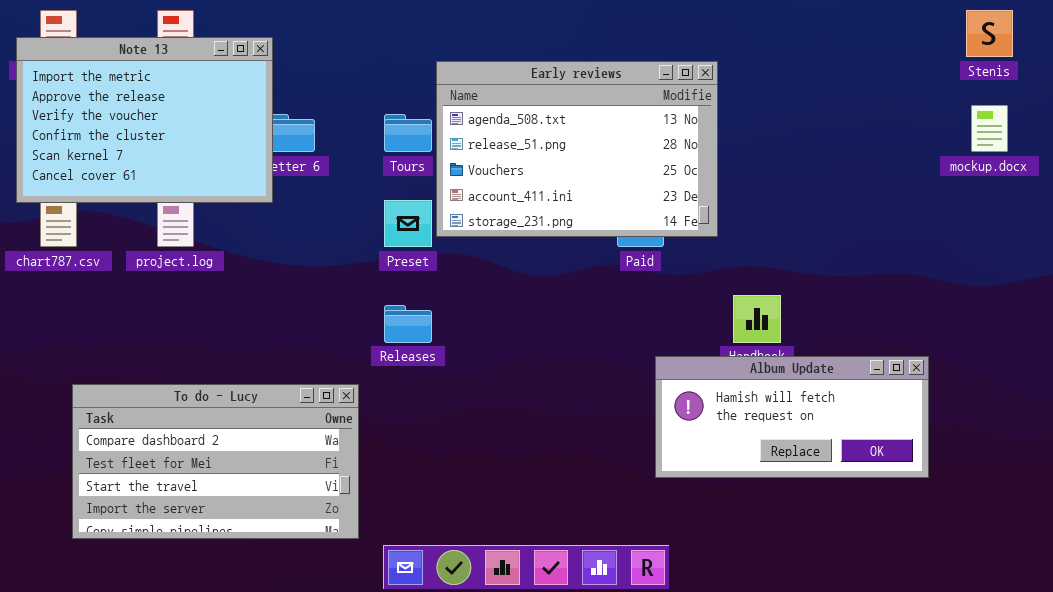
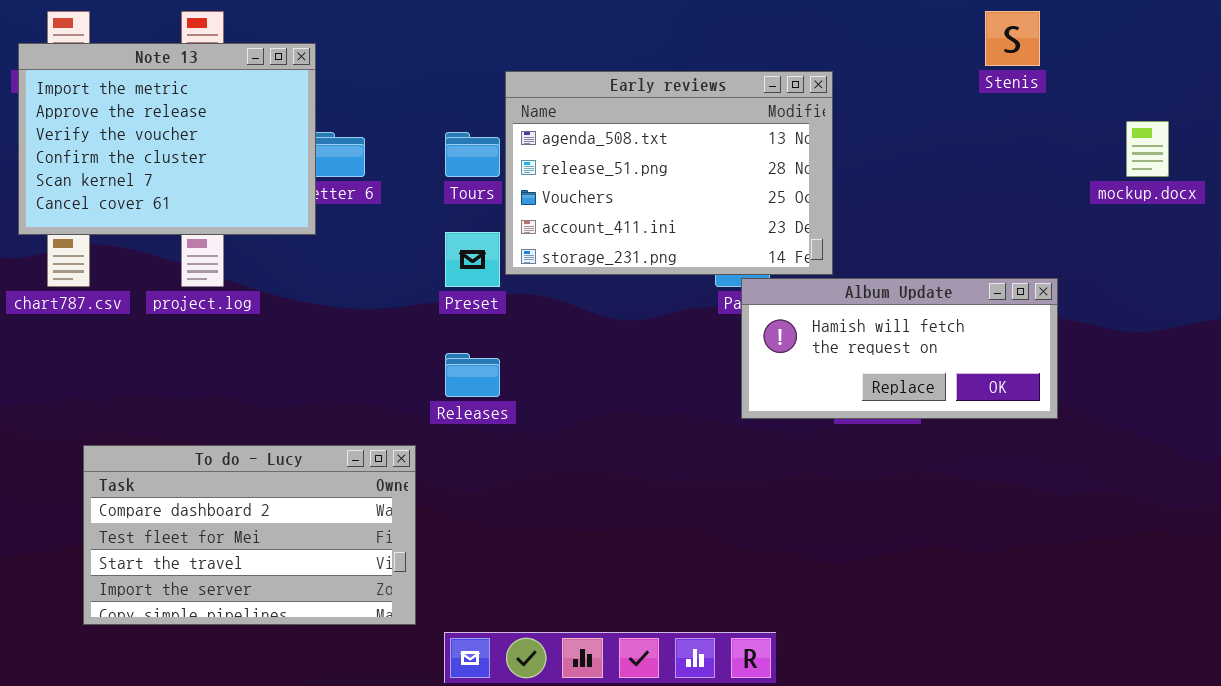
Stenis: [966,10,1013,57] -> [985,11,1040,66], moved
Album Update: [655,356,929,478] -> [741,278,1058,419], moved

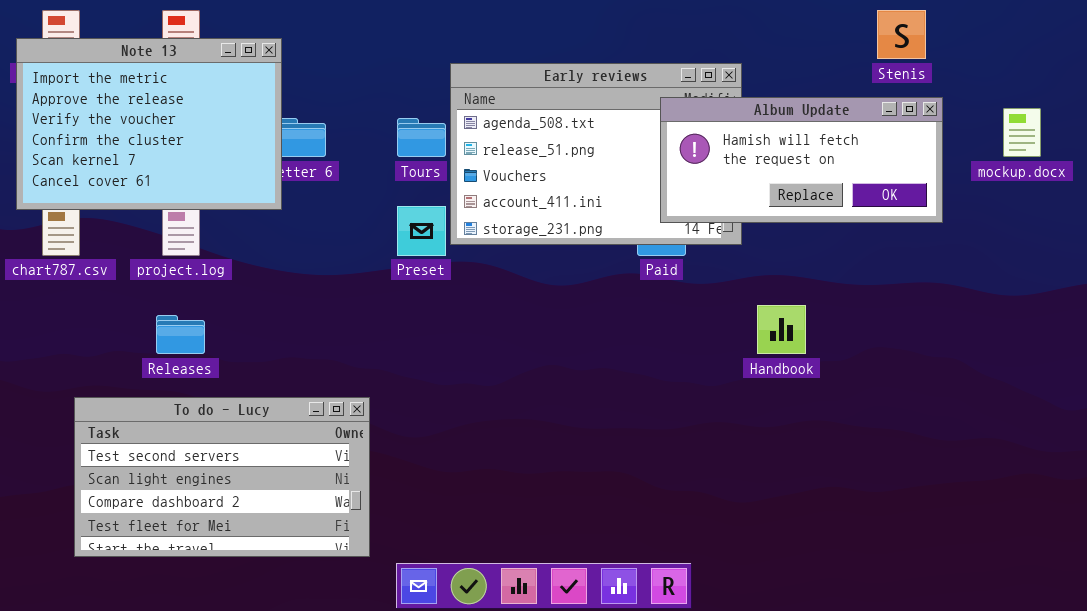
Album Update: [741,278,1058,419] -> [660,97,943,223], moved
Releases: [445,353,500,397] -> [156,315,205,354], moved
To do - Lucy: [83,445,416,625] -> [74,397,370,557], scrolled up 2 rows

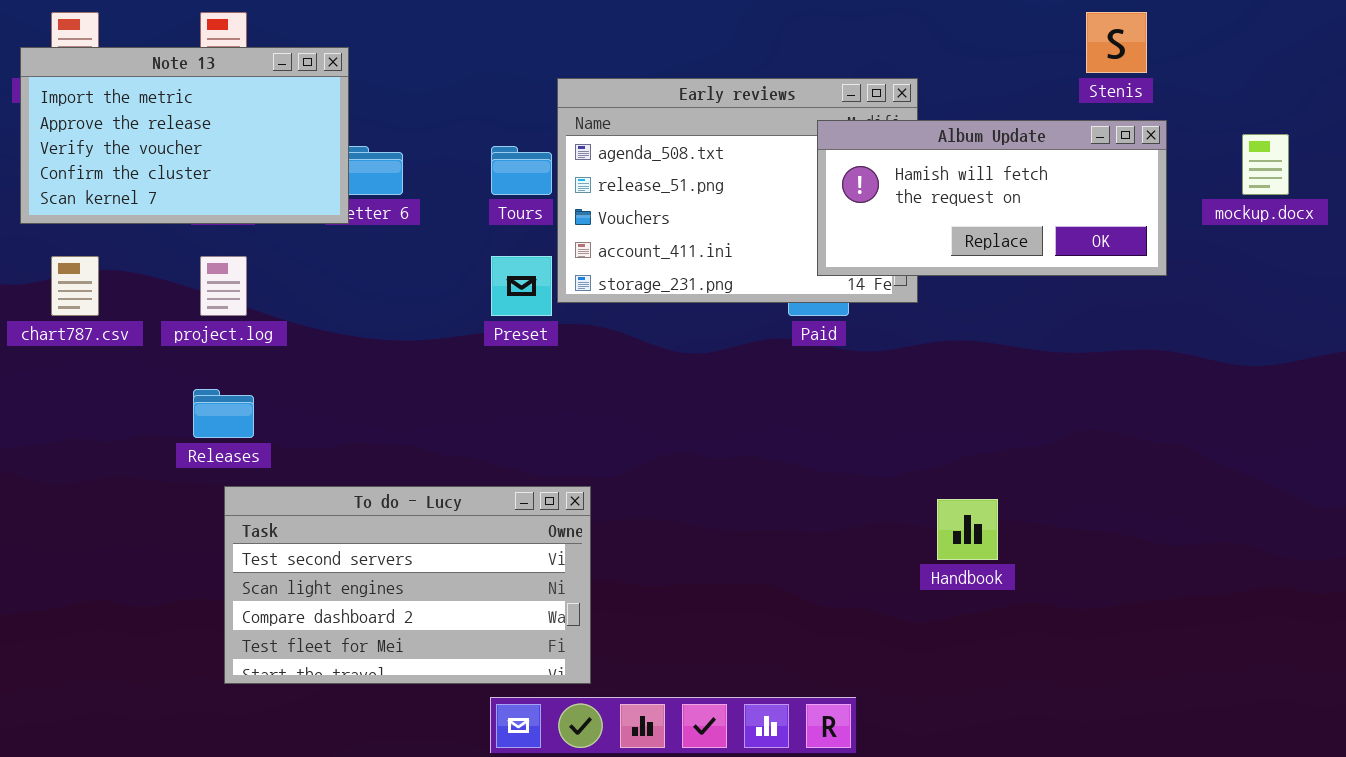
Note 13: [16,38,282,210] -> [20,47,349,224], resized
Handbook: [757,305,806,354] -> [937,499,998,560], moved
To do - Lucy: [74,397,370,557] -> [224,486,591,684], moved

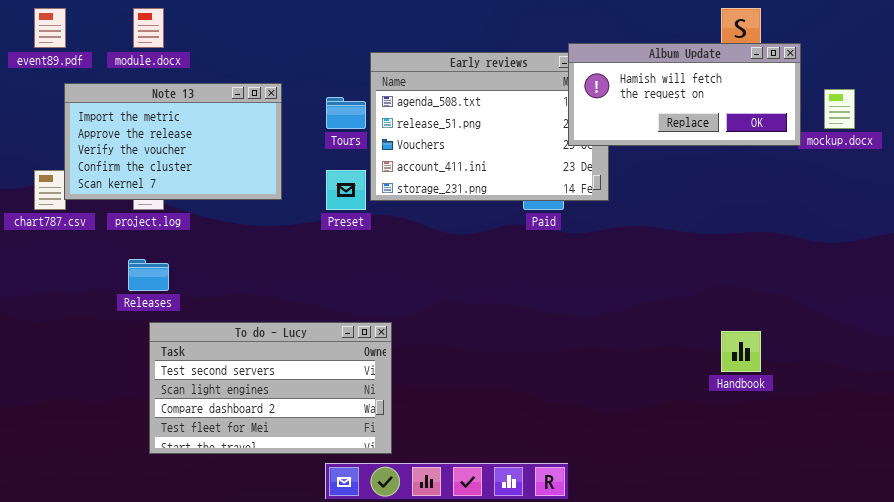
Note 13: [20,47,349,224] -> [64,83,282,200], moved
Album Update: [817,120,1167,276] -> [568,43,801,146], moved
Handbook: [937,499,998,560] -> [721,331,761,372], moved

